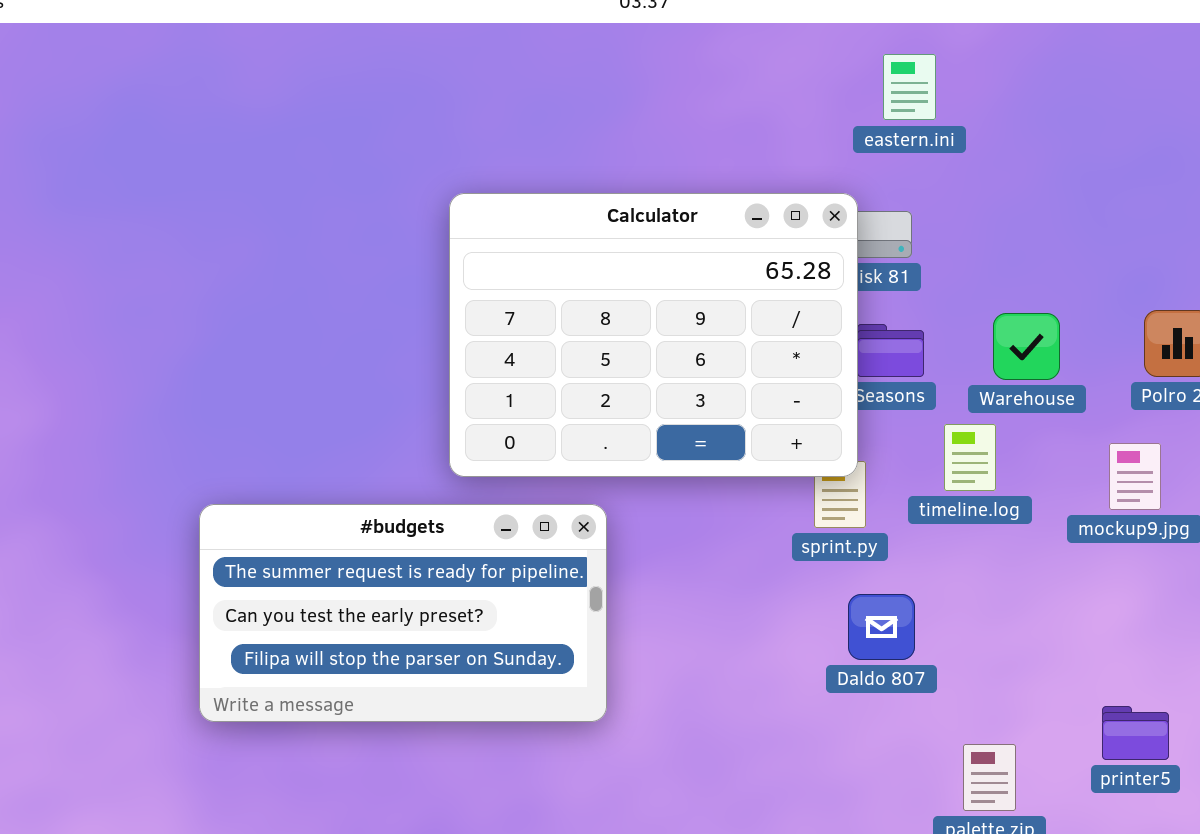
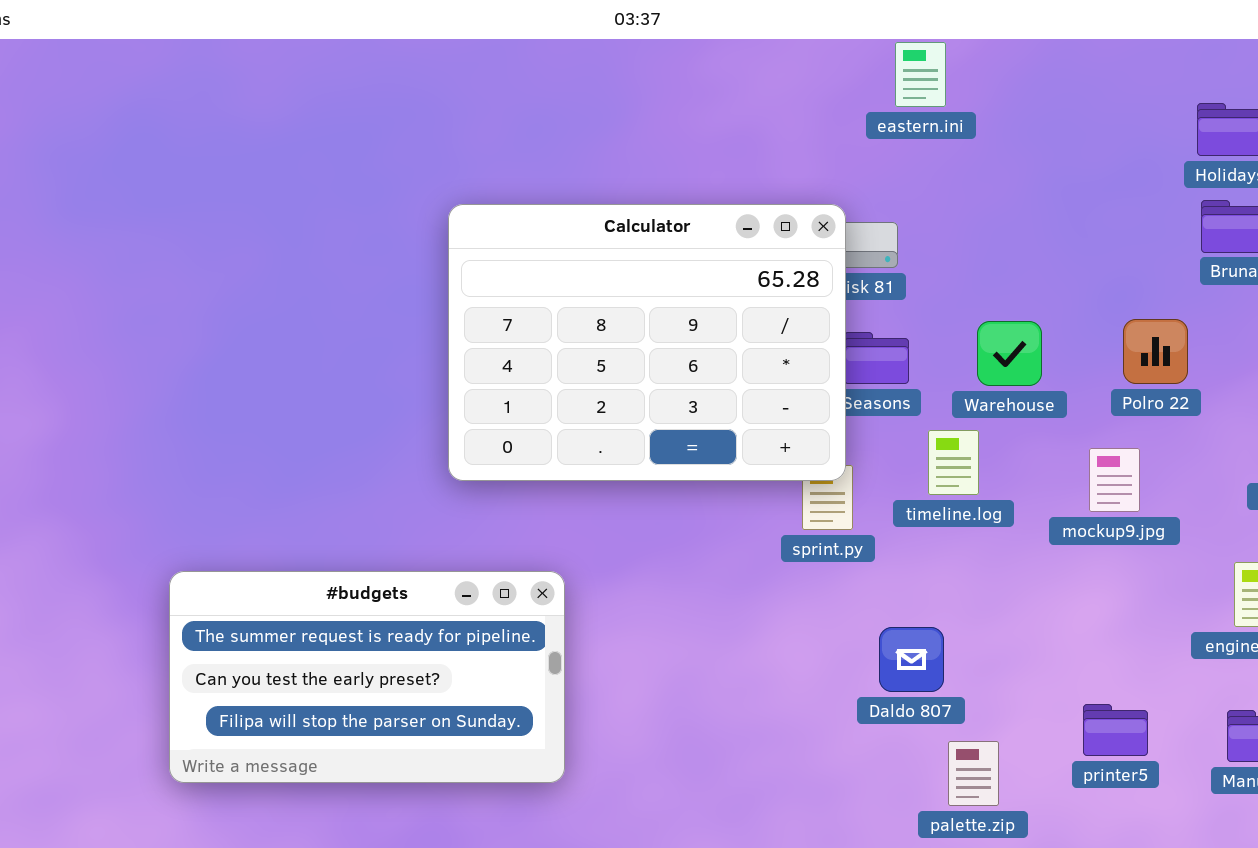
eastern.ini: [883,54,936,120] -> [895,42,946,107], moved
#budgets: [199,504,607,722] -> [169,571,565,783], moved
Daldo 807: [848,594,915,660] -> [879,627,944,692], moved

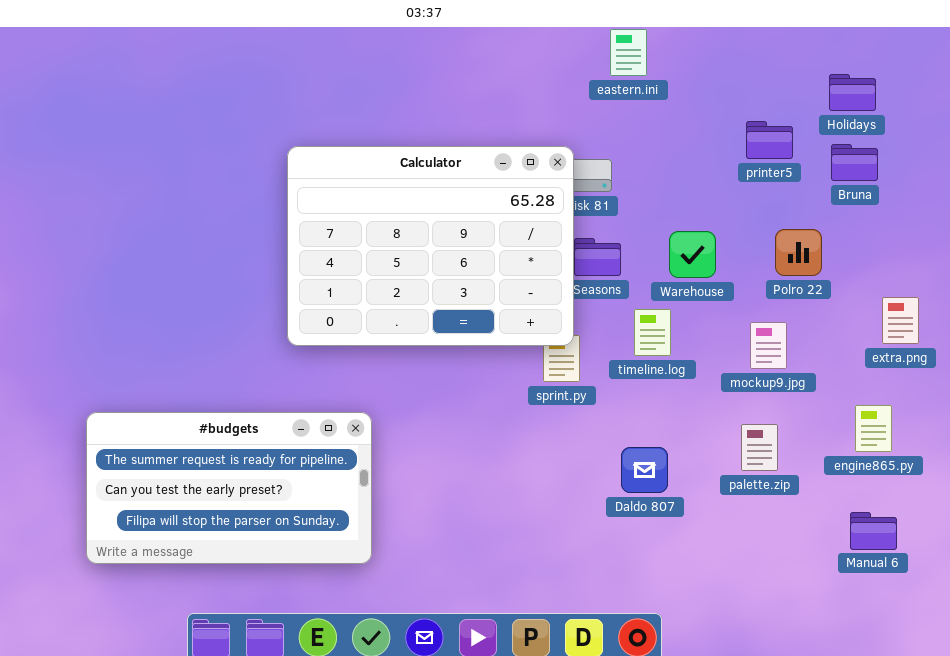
Daldo 807: [879,627,944,692] -> [621,447,668,493], moved
printer5: [1083,704,1148,756] -> [746,121,793,159], moved
palette.zip: [948,741,999,806] -> [741,424,778,471], moved

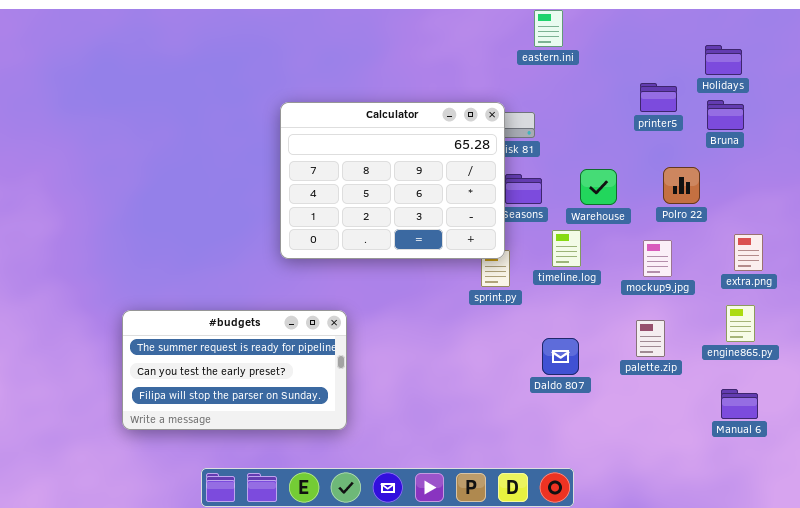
extra.png: [882,297,919,344] -> [734,234,763,271], moved

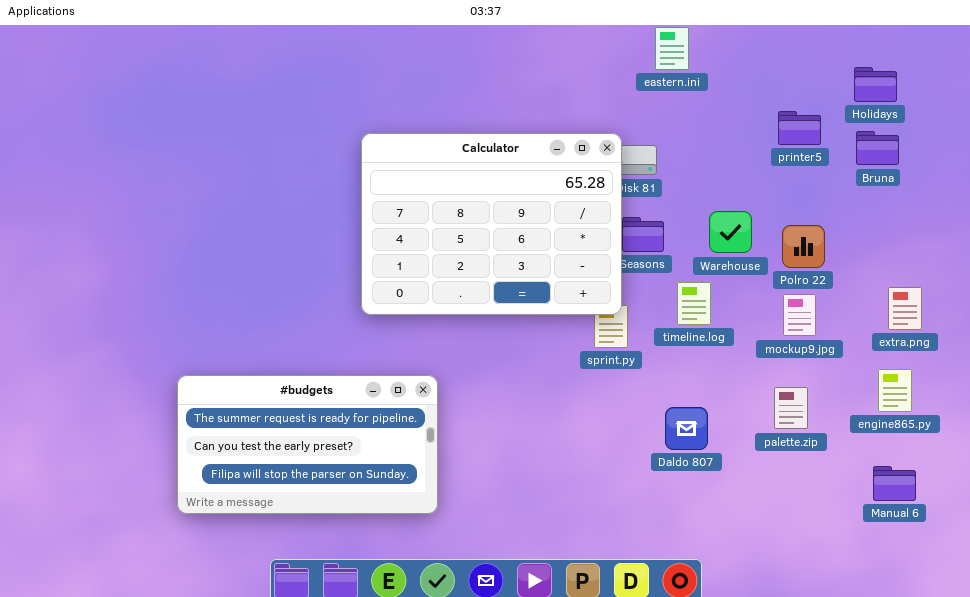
Polro 22: [663,167,700,204] -> [782,225,825,268], moved

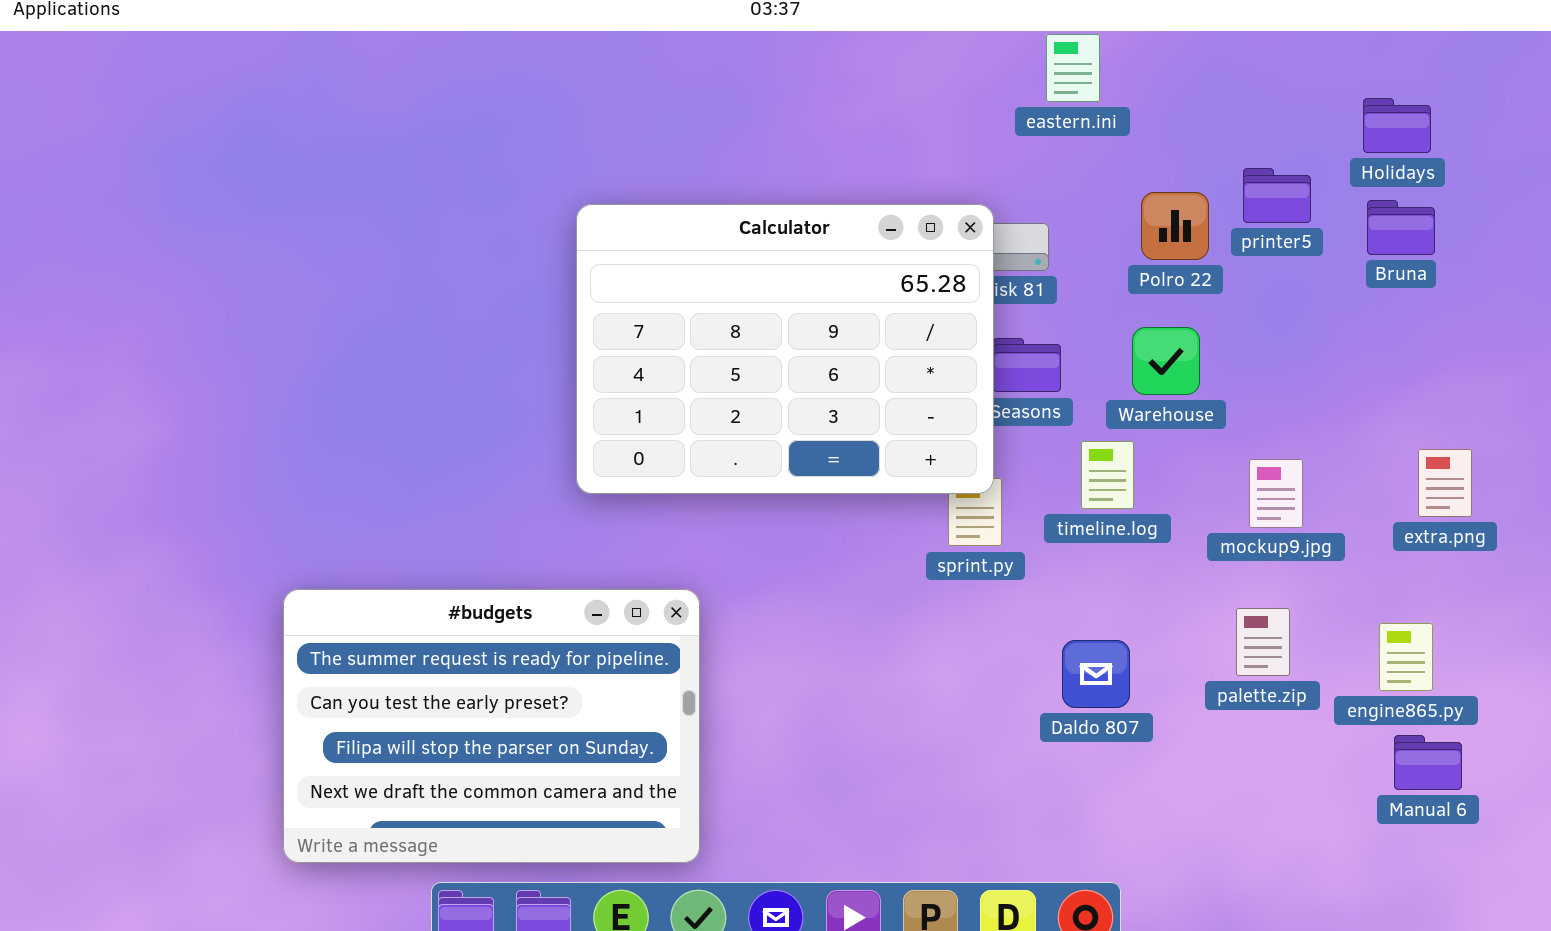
Polro 22: [782,225,825,268] -> [1141,192,1209,260], moved
engine865.py: [878,369,912,412] -> [1379,623,1433,691], moved
#budgets: [177,375,438,514] -> [283,589,700,863], resized

